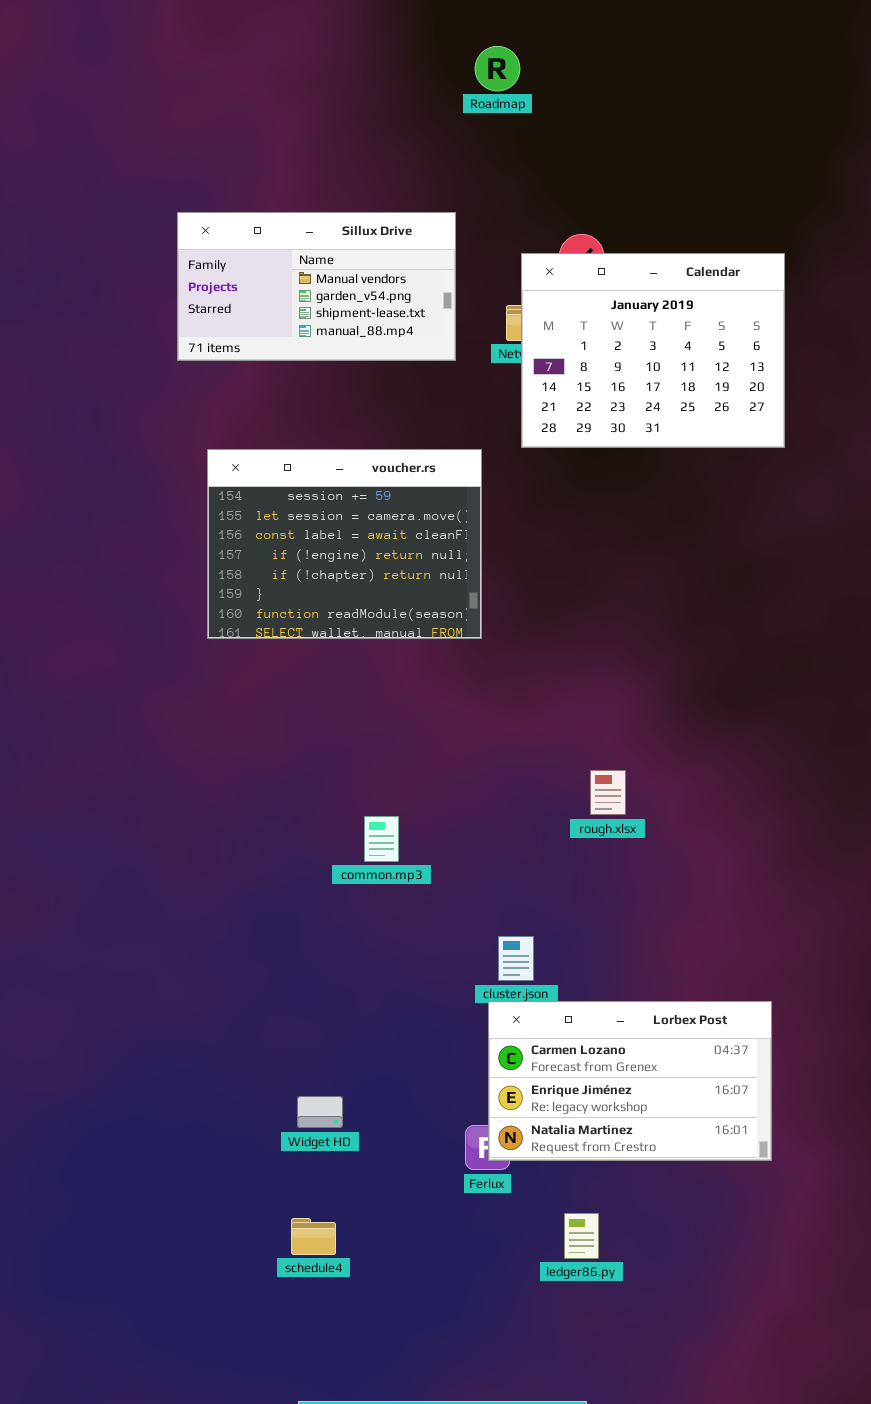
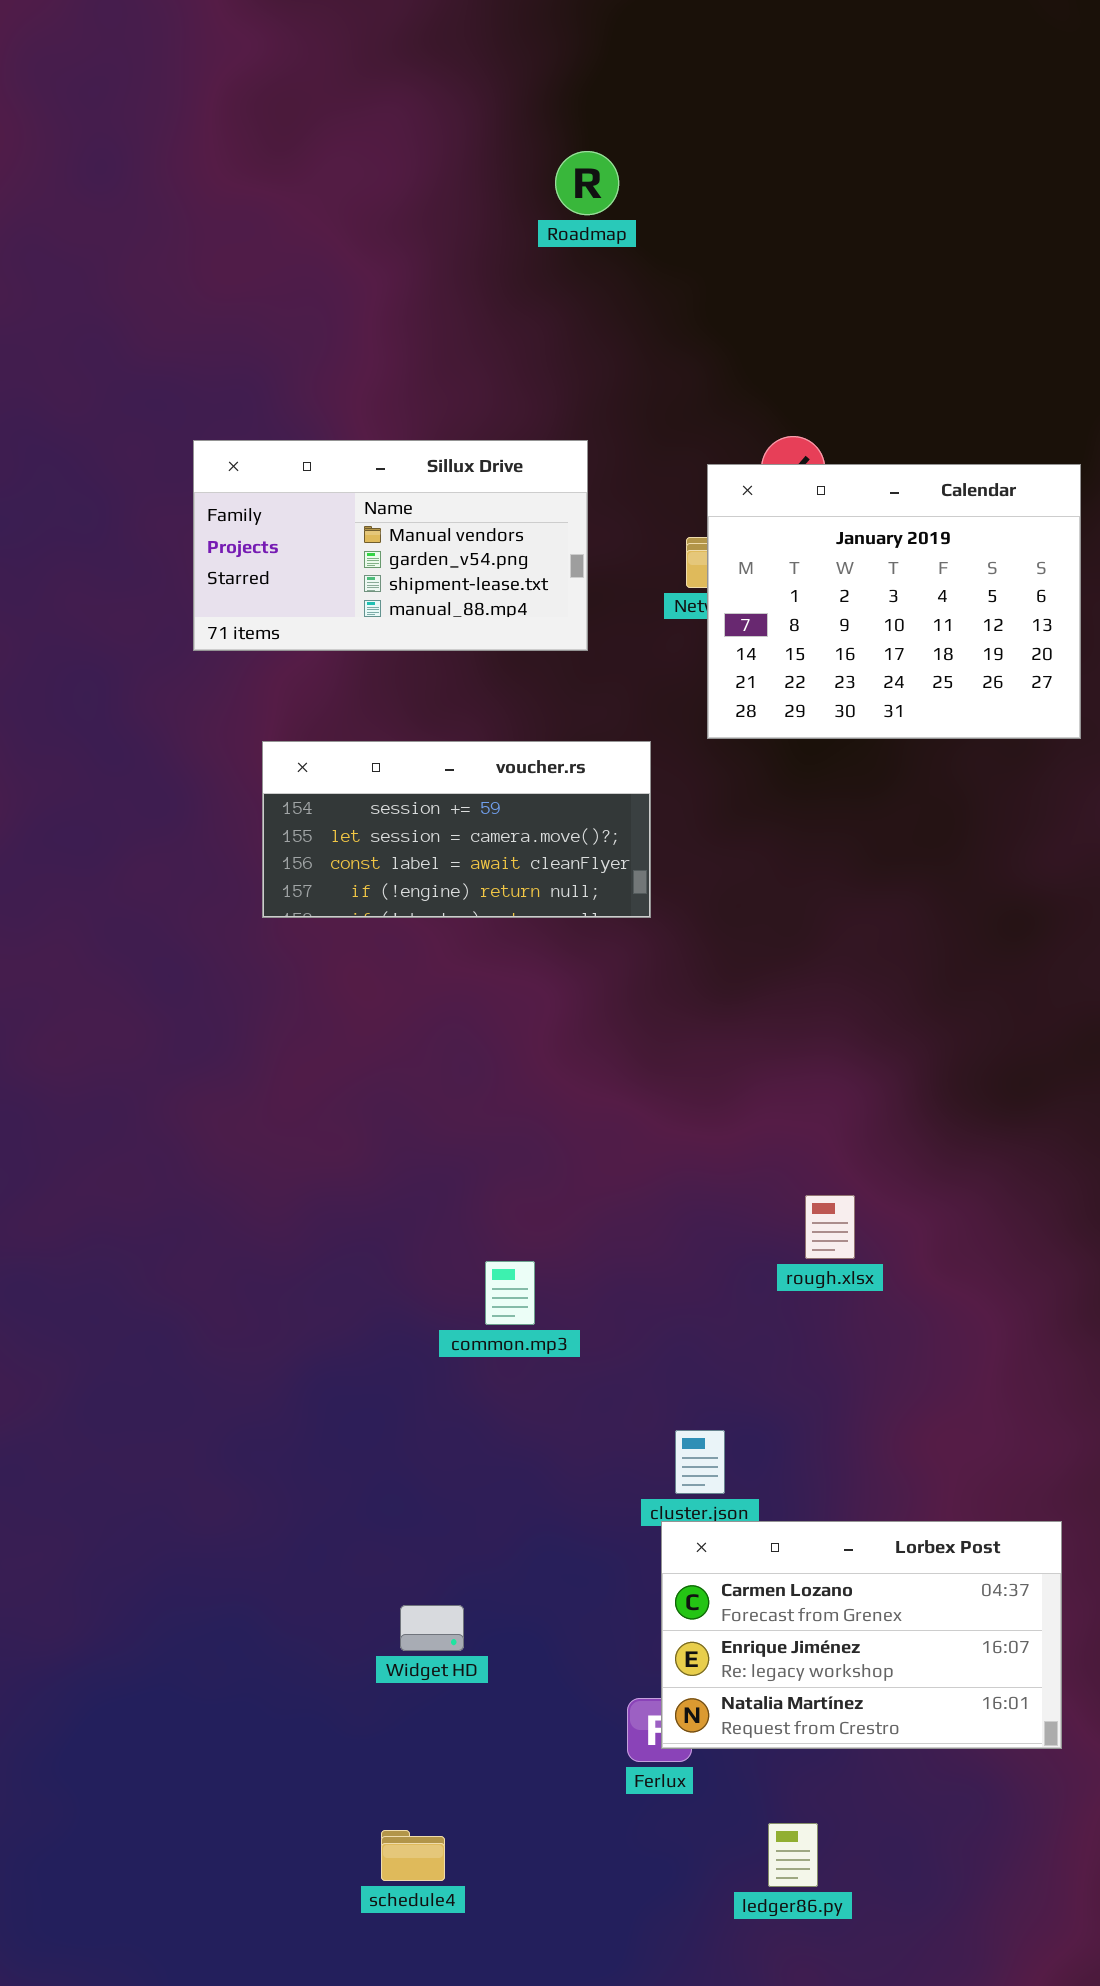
Roadmap: [475,46,520,91] -> [555,151,619,215], moved
Sillux Drive: [177,212,456,361] -> [193,440,588,651], moved
voucher.rs: [207,449,482,639] -> [262,741,651,918], resized
Widget HD: [297,1096,343,1128] -> [400,1605,464,1651], moved

